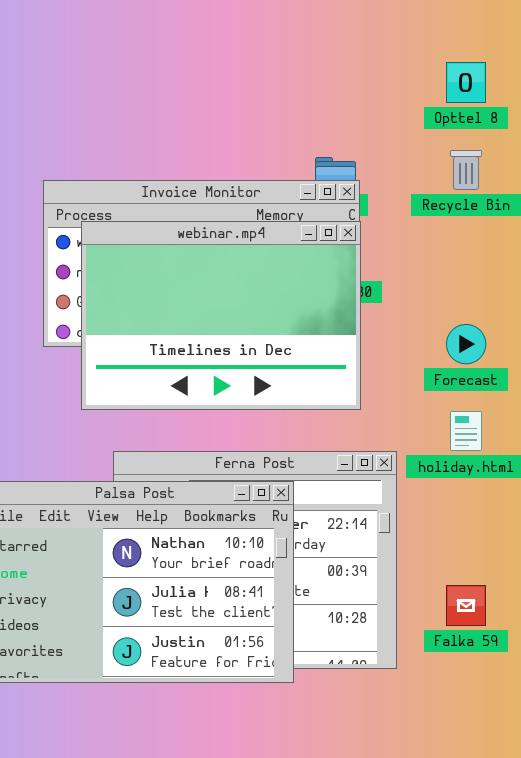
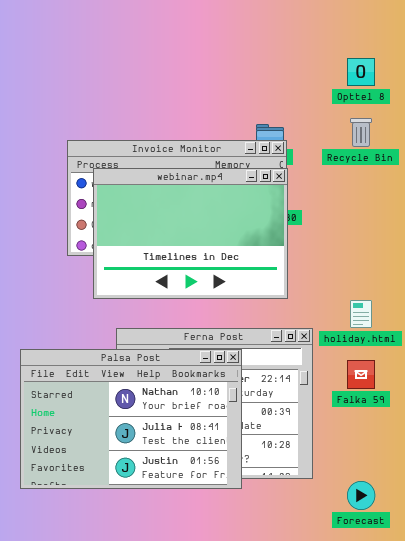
Forecast: [446,324,486,364] -> [347,481,375,510], moved
Falka 59: [446,585,486,626] -> [347,360,375,389], moved

